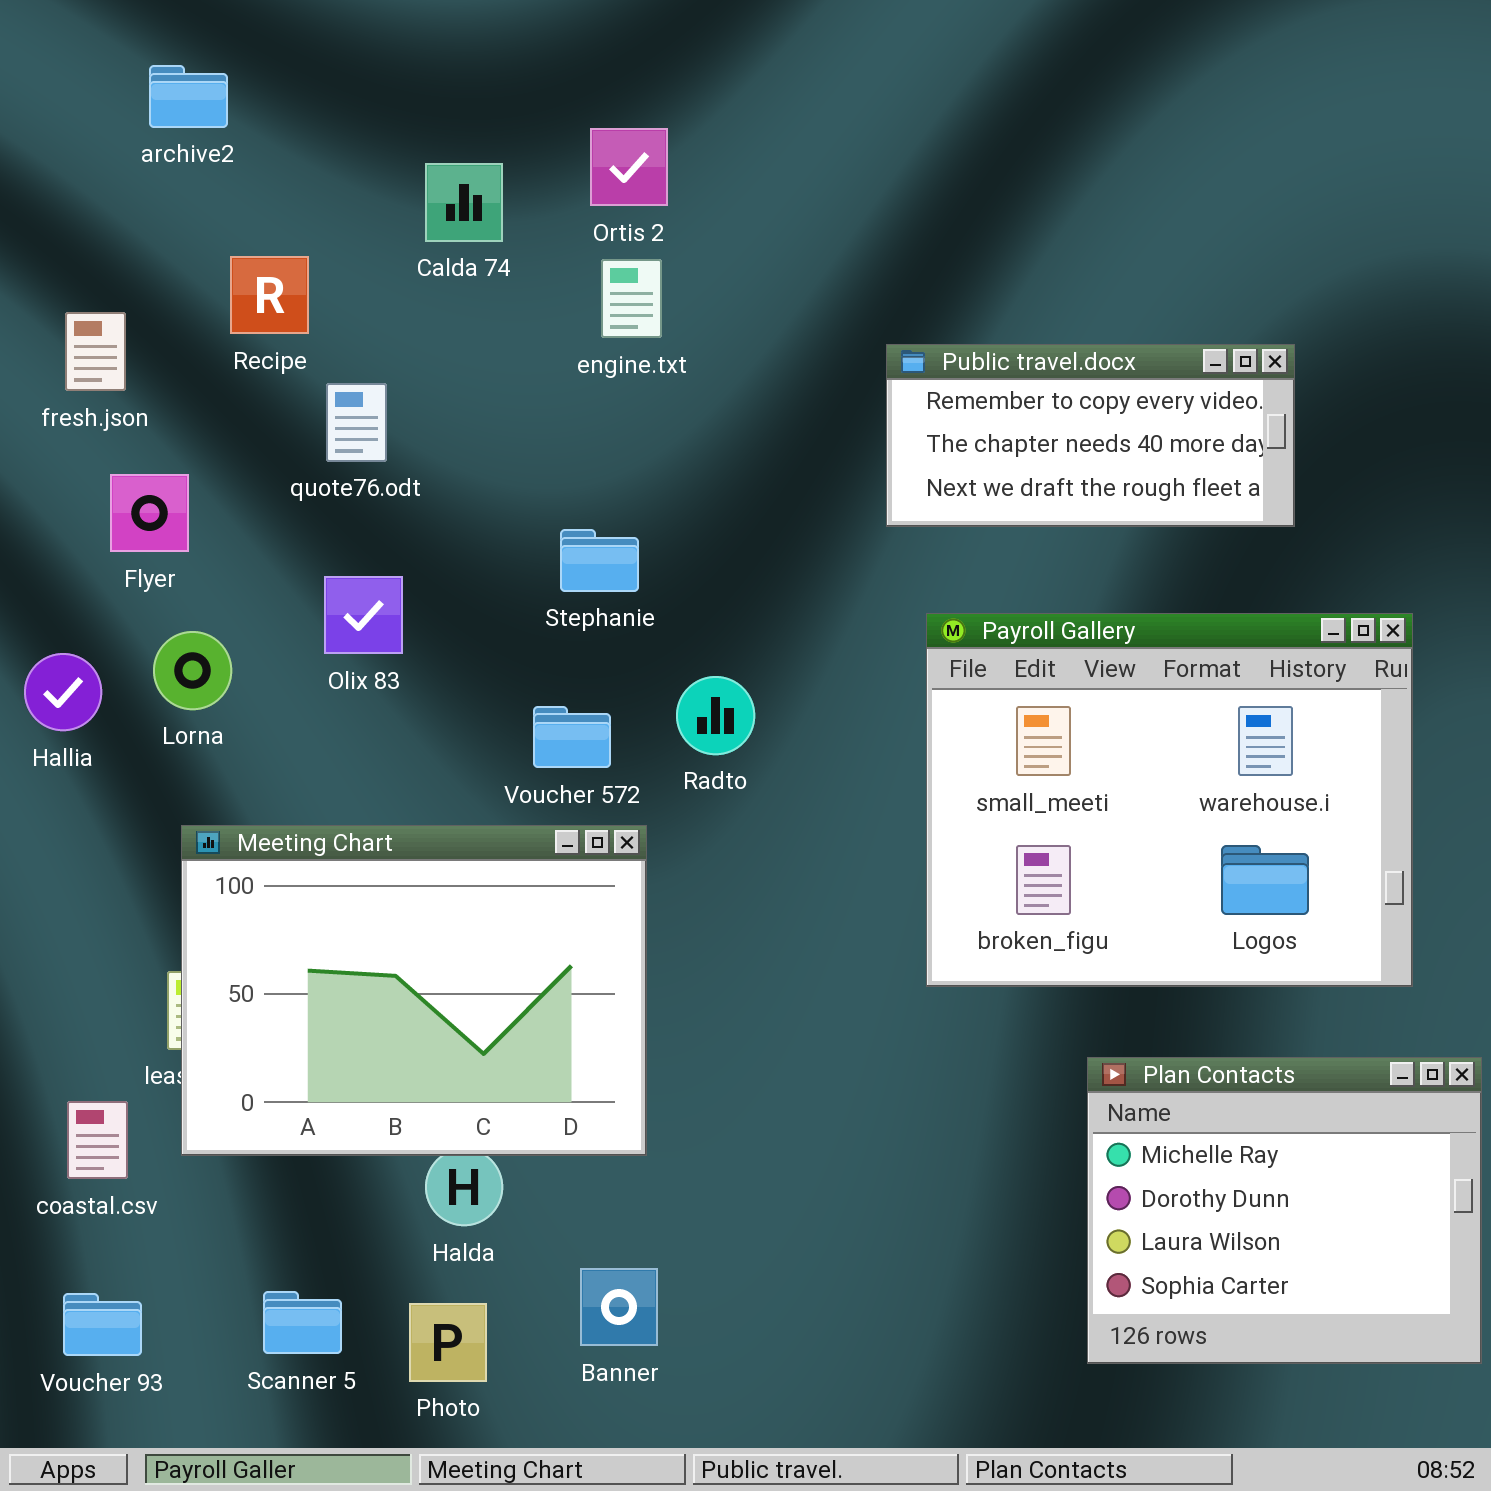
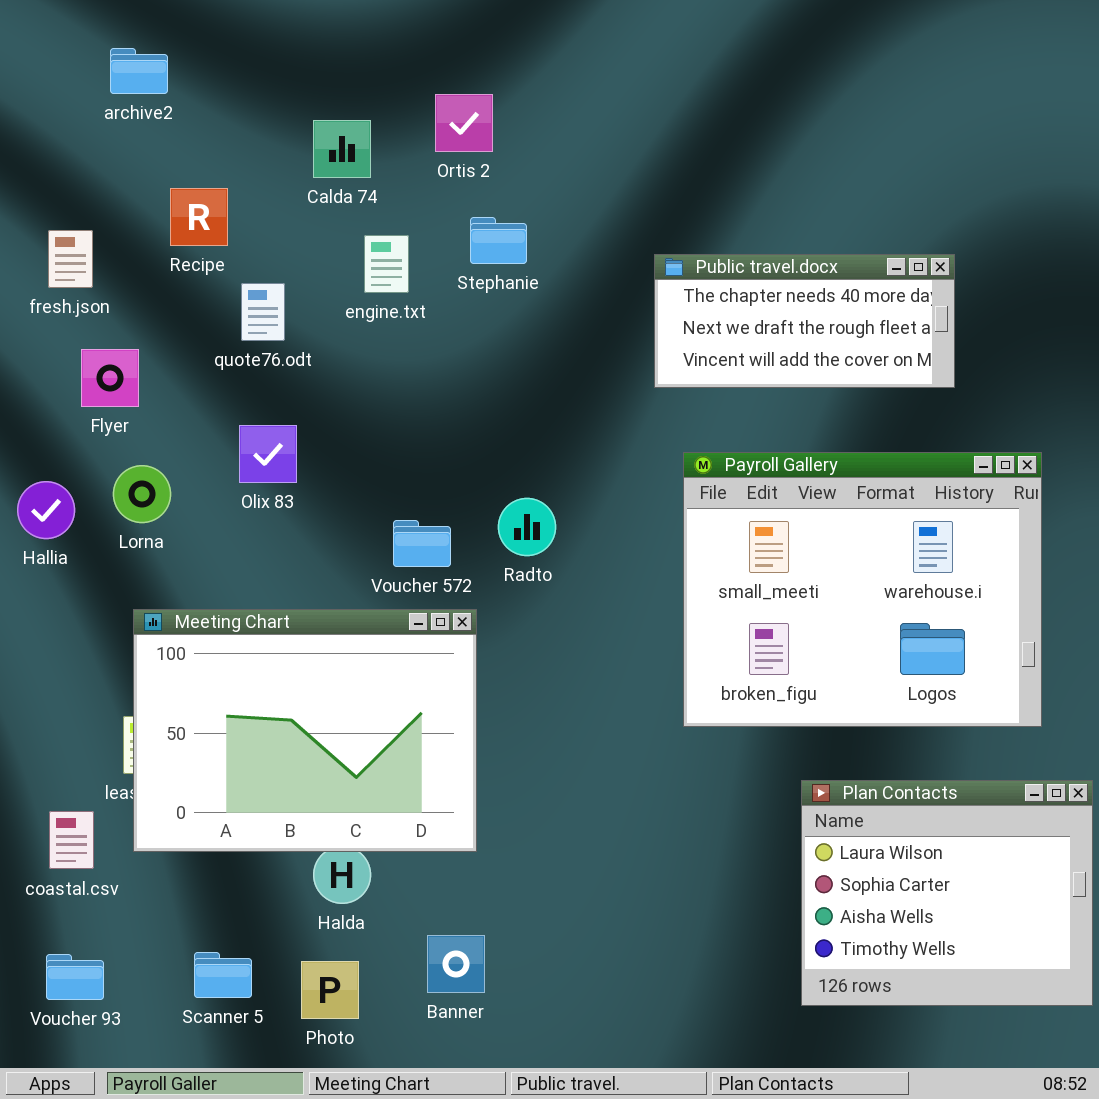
engine.txt: [601,259,662,338] -> [364,235,409,293], moved
Public travel.docx: [886,344,1295,527] -> [654,254,955,388], scrolled down 1 row
Stephanie: [560,529,639,592] -> [470,217,527,264], moved
Plan Contacts: [1087,1057,1482,1364] -> [801,780,1093,1006], scrolled down 2 rows

